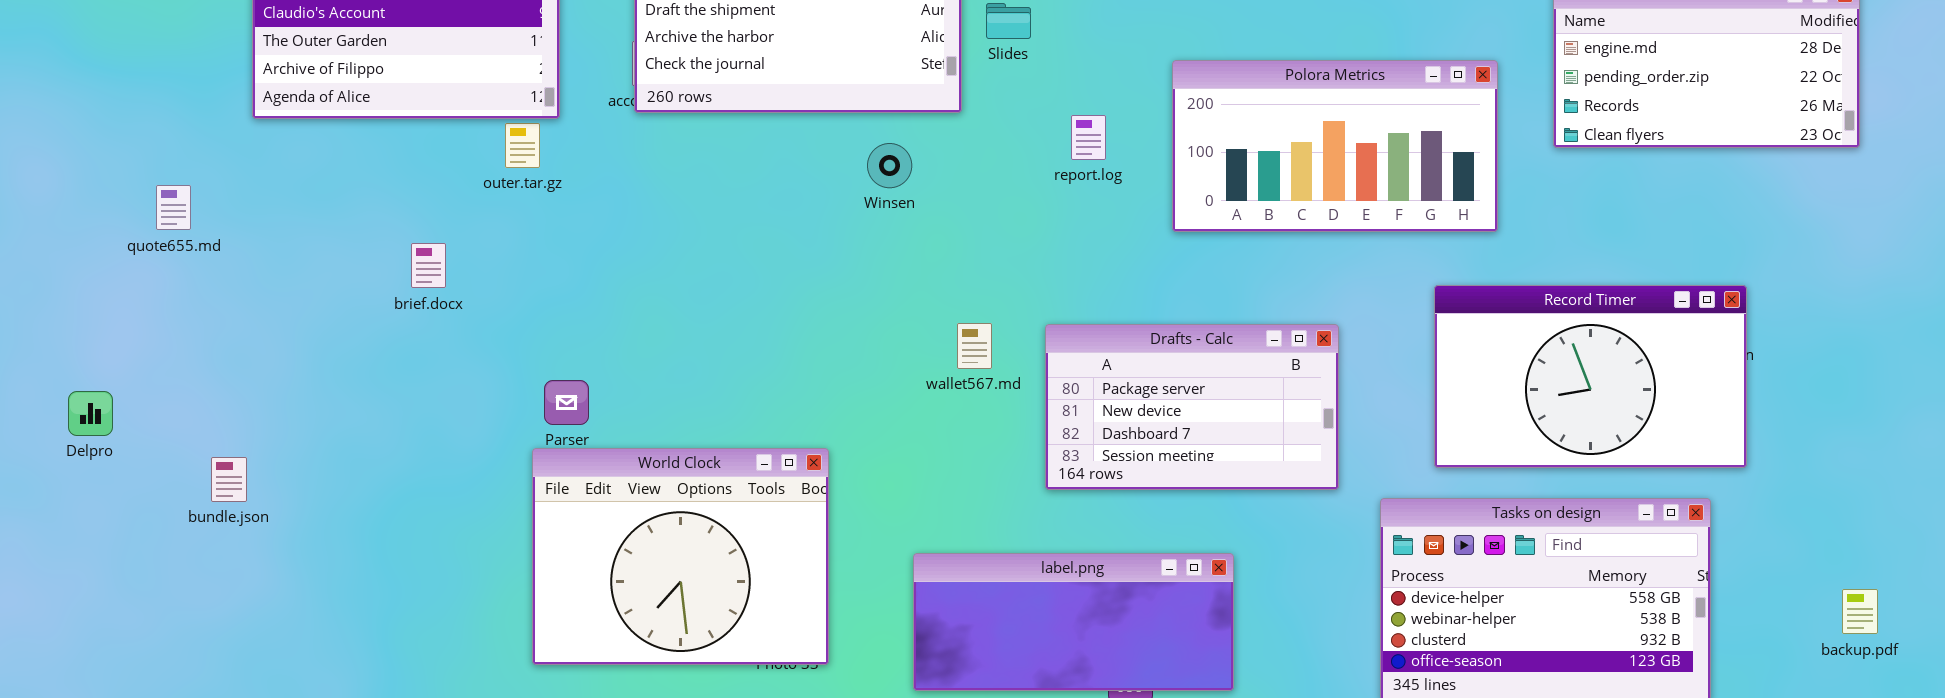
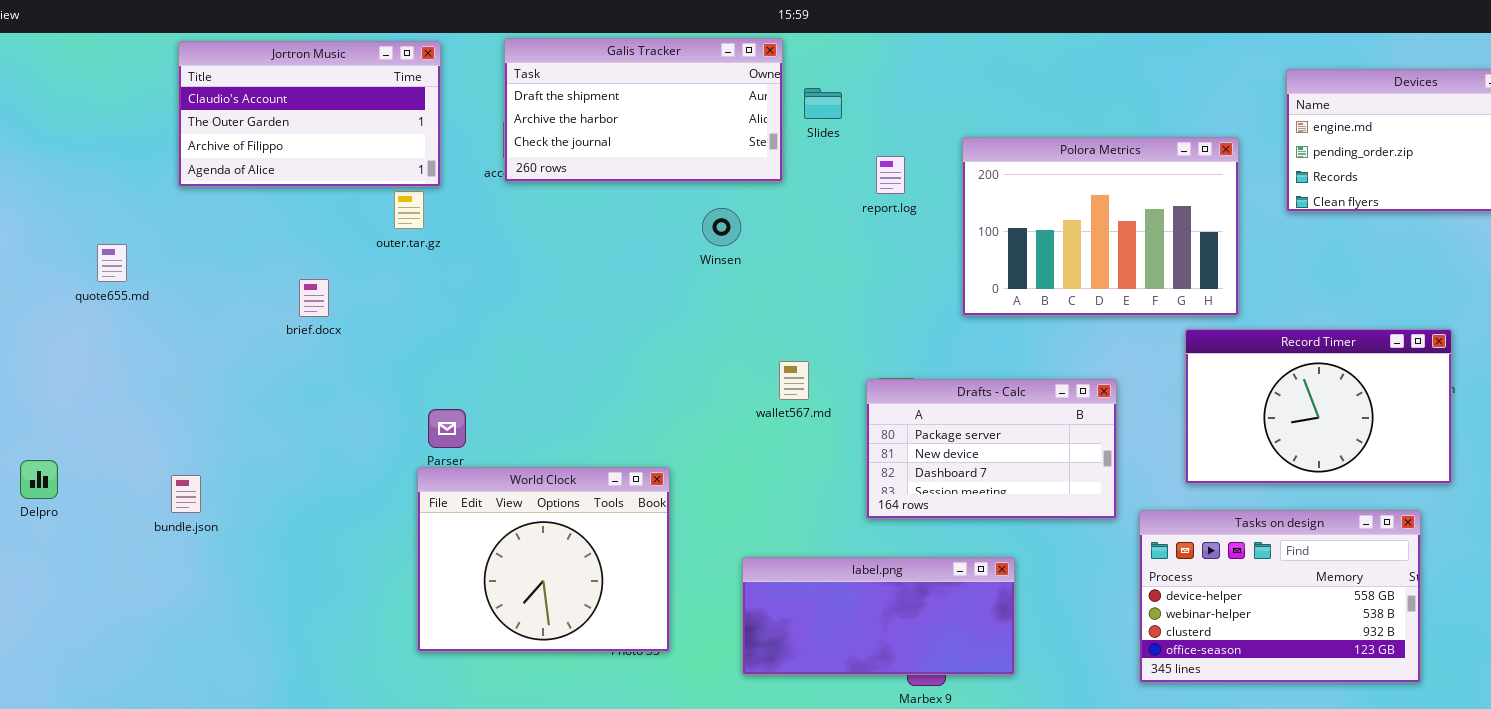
Polora Metrics: [1172,60,1498,232] -> [962,137,1239,316], resized
report.log: [1071,115,1106,160] -> [876,156,905,194], moved
brief.docx: [411,243,446,288] -> [299,279,329,317], moved
Drafts - Calc: [1045,324,1339,490] -> [866,379,1117,519], moved
Delpro: [68,391,113,436] -> [20,460,58,499], moved
bundle.json: [211,457,247,502] -> [171,475,201,513], moved

